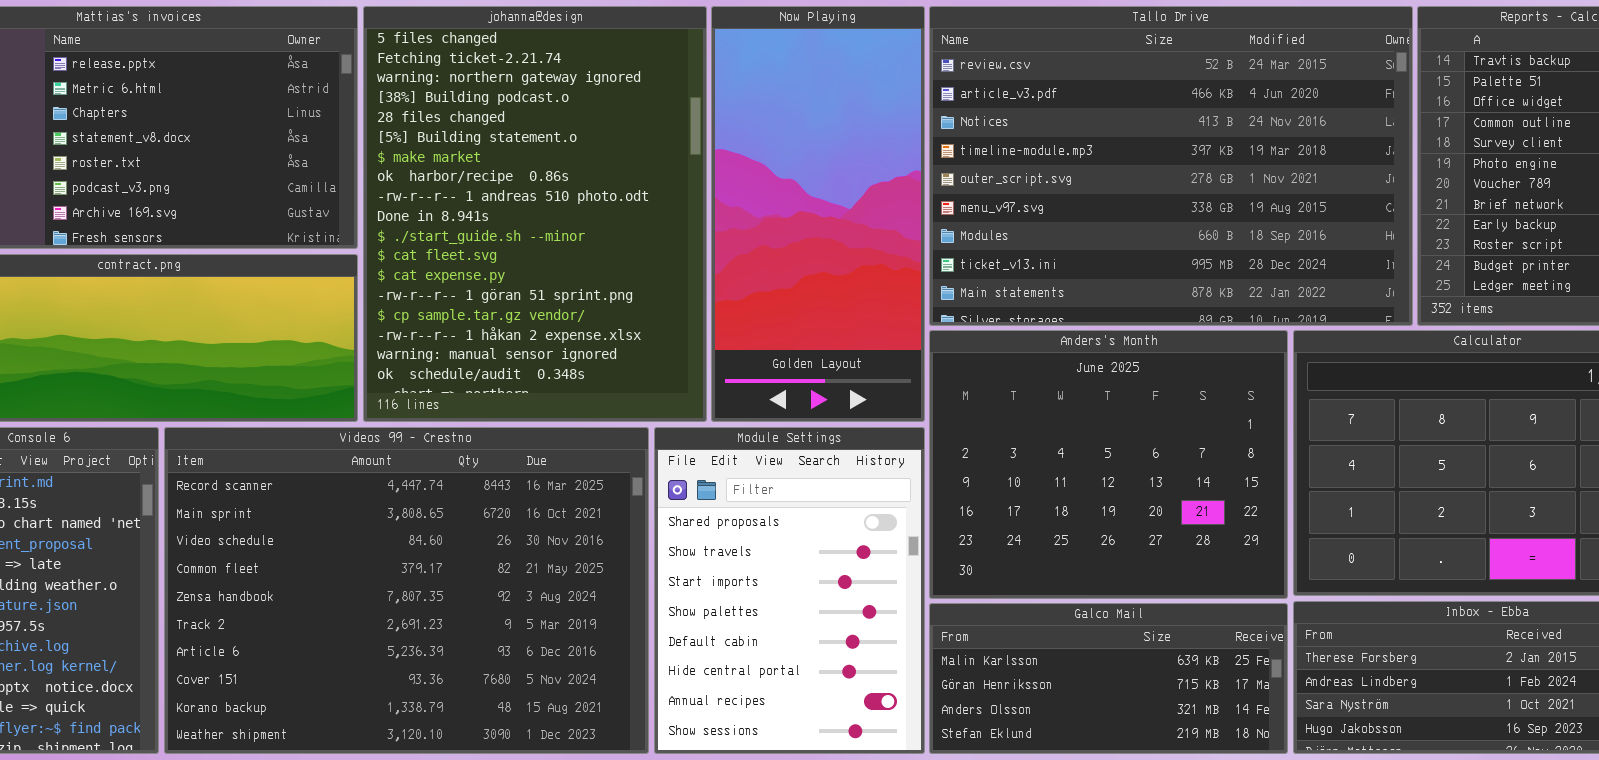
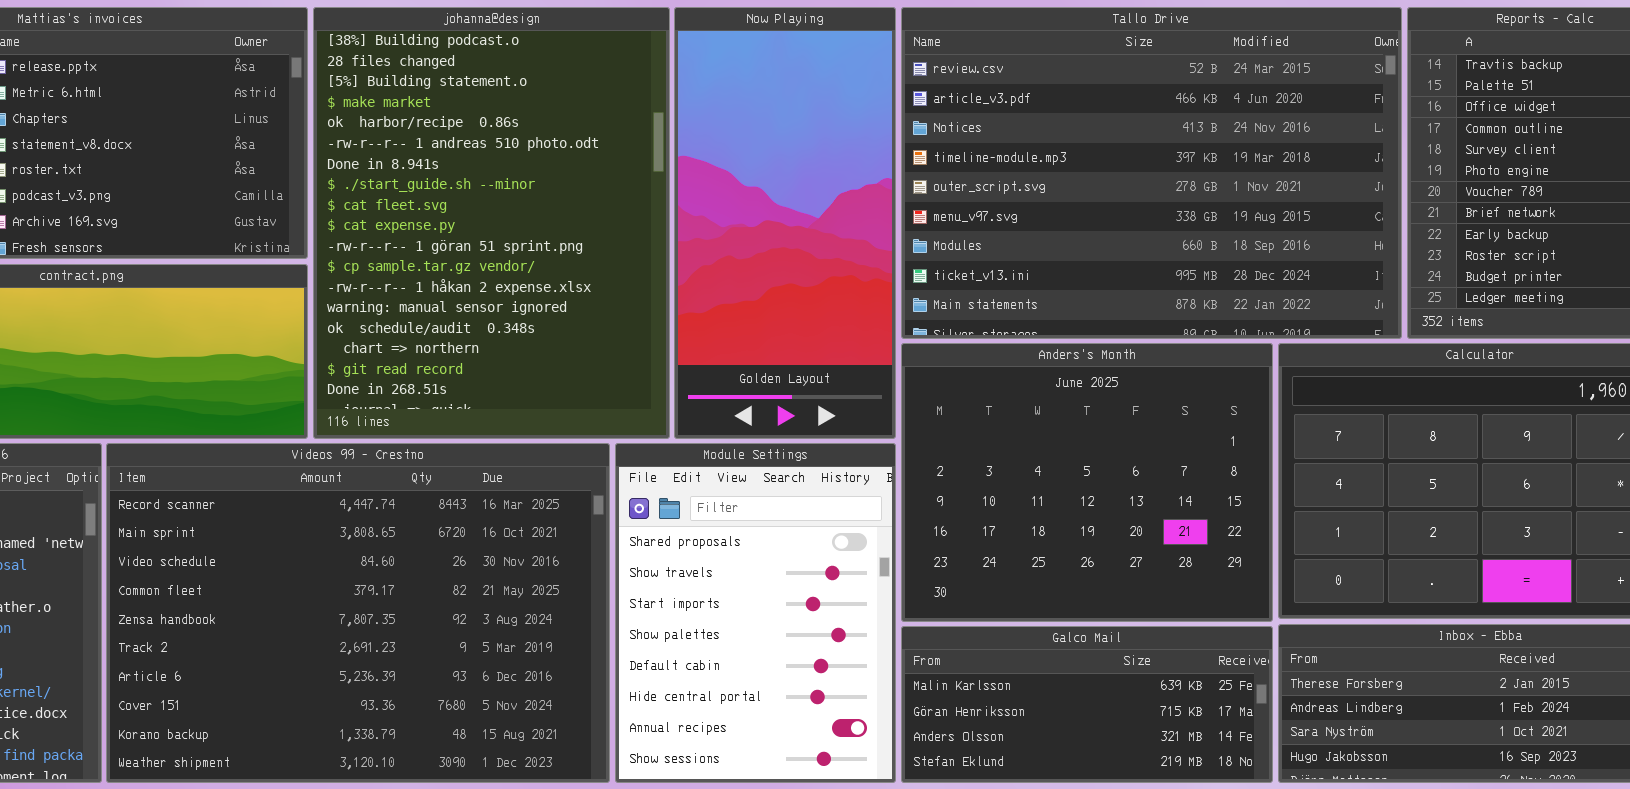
johanna@design: [363,6,707,422] -> [313,7,670,439], scrolled down 3 rows

